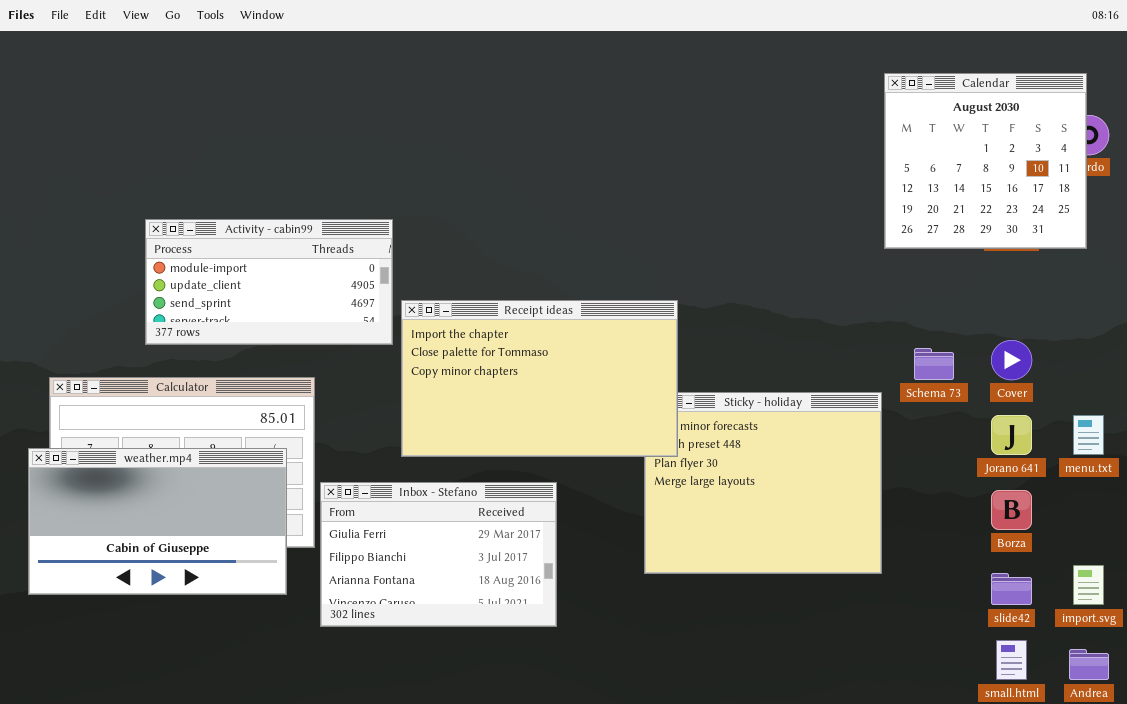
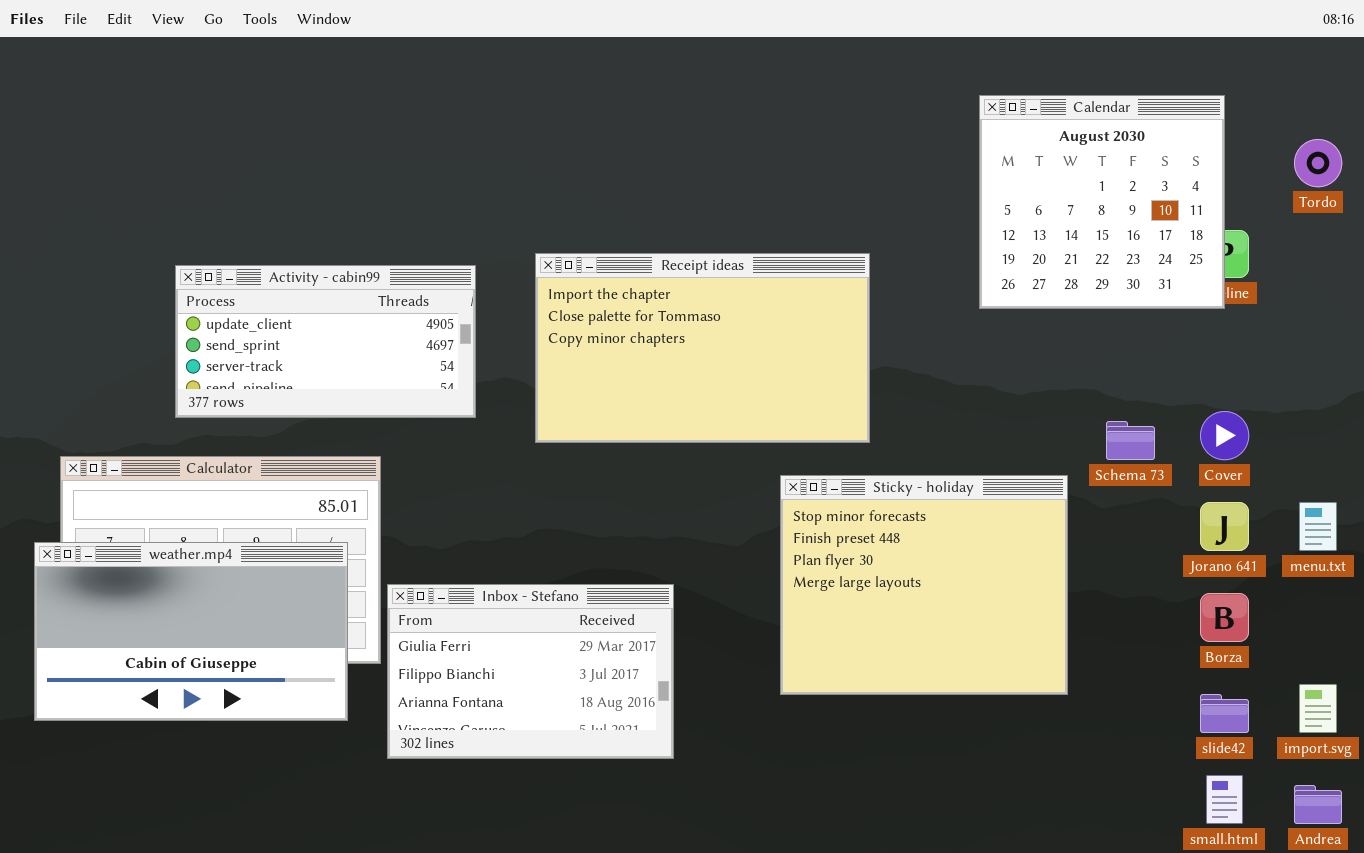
Calendar: [884,73,1087,249] -> [979,95,1225,309], moved
Activity - cabin99: [145,219,393,345] -> [175,265,476,418], scrolled down 1 row
Receipt ideas: [401,300,678,457] -> [535,253,870,443], moved

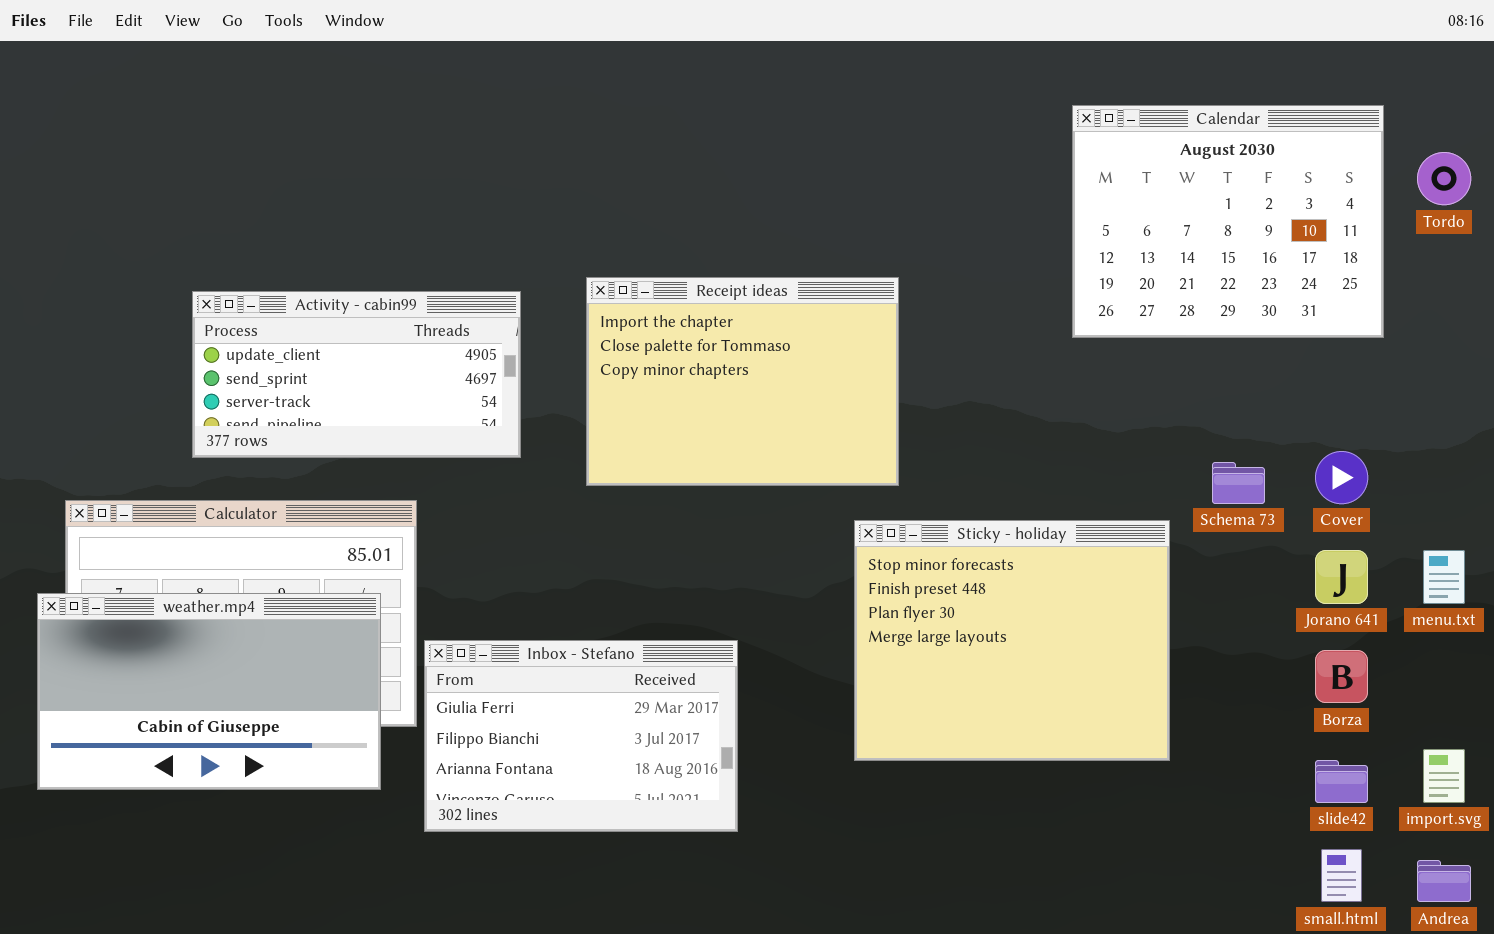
Calendar: [979,95,1225,309] -> [1072,105,1384,338], resized
Receipt ideas: [535,253,870,443] -> [586,277,899,486], resized

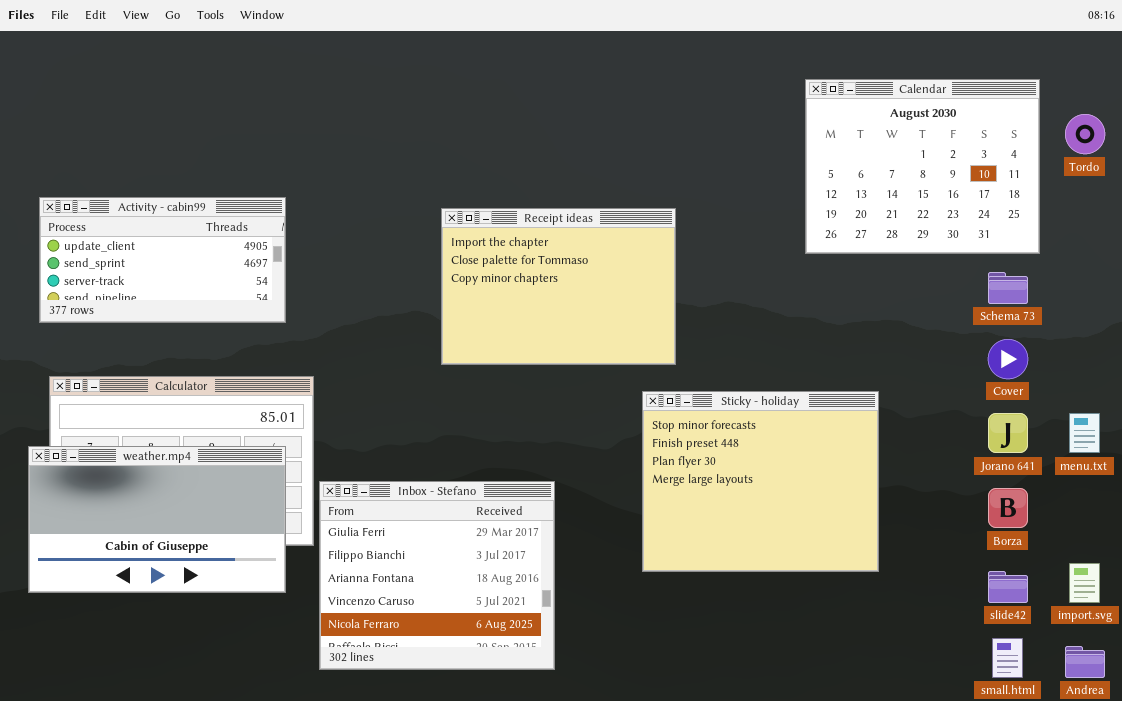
Activity - cabin99: [192,291,521,458] -> [39,197,286,323], moved
Schema 73: [1212,462,1265,504] -> [988,272,1028,304], moved
Inbox - Stefano: [424,640,738,832] -> [319,481,555,670], resized

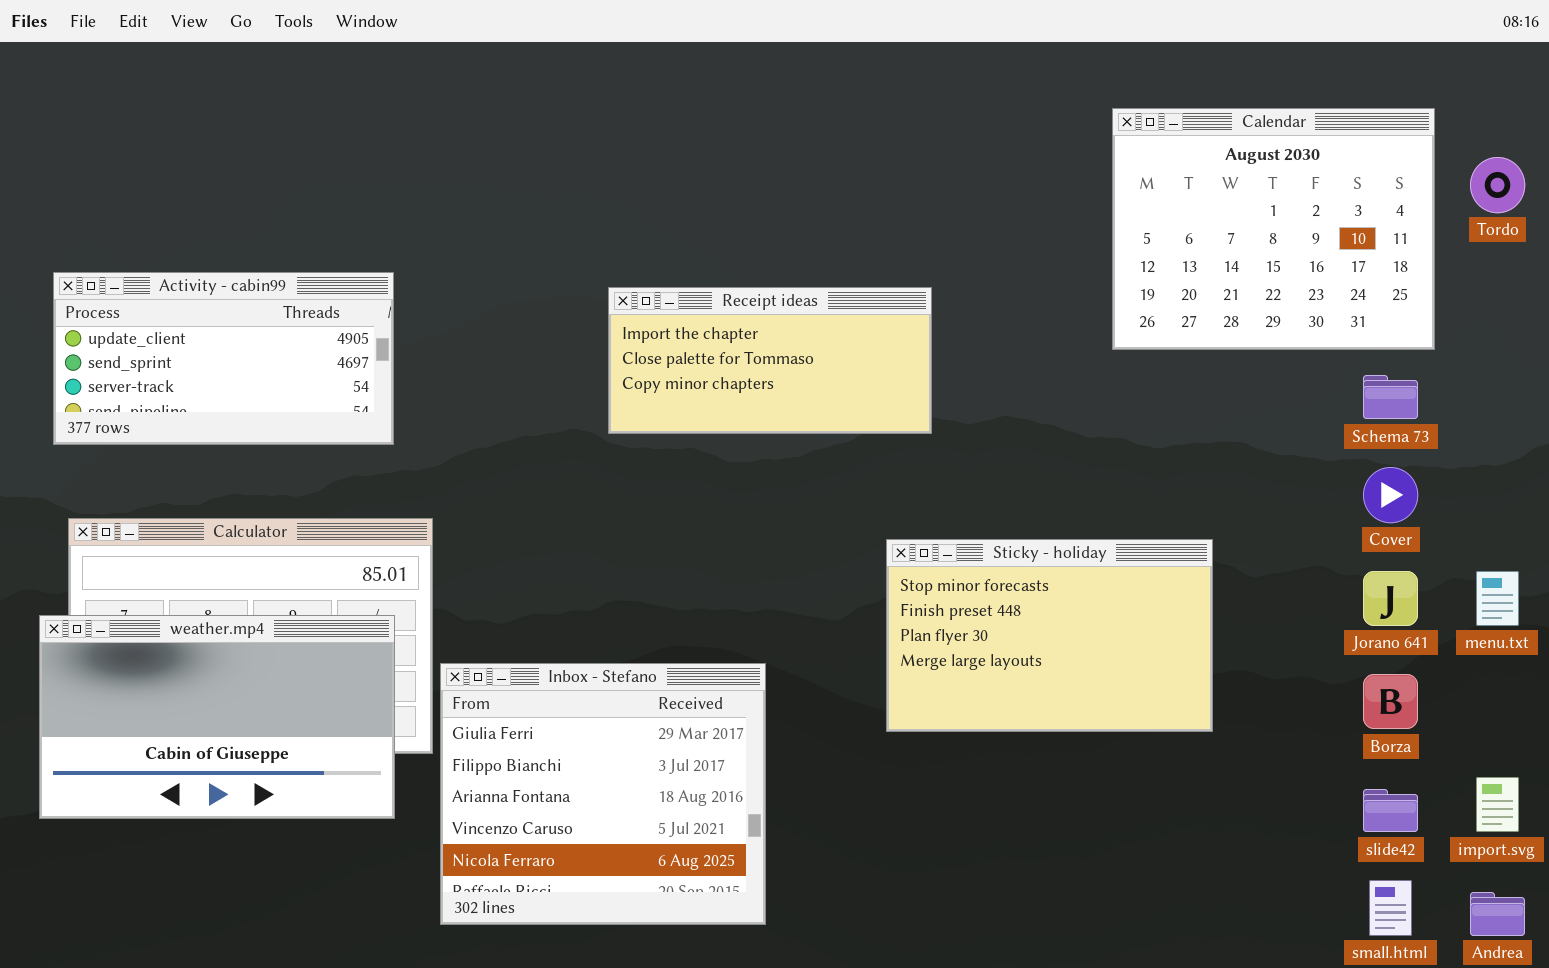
Receipt ideas: [441,208,676,365] -> [608,287,932,434], resized
Sticky - holiday: [642,391,879,572] -> [886,539,1213,732], resized

